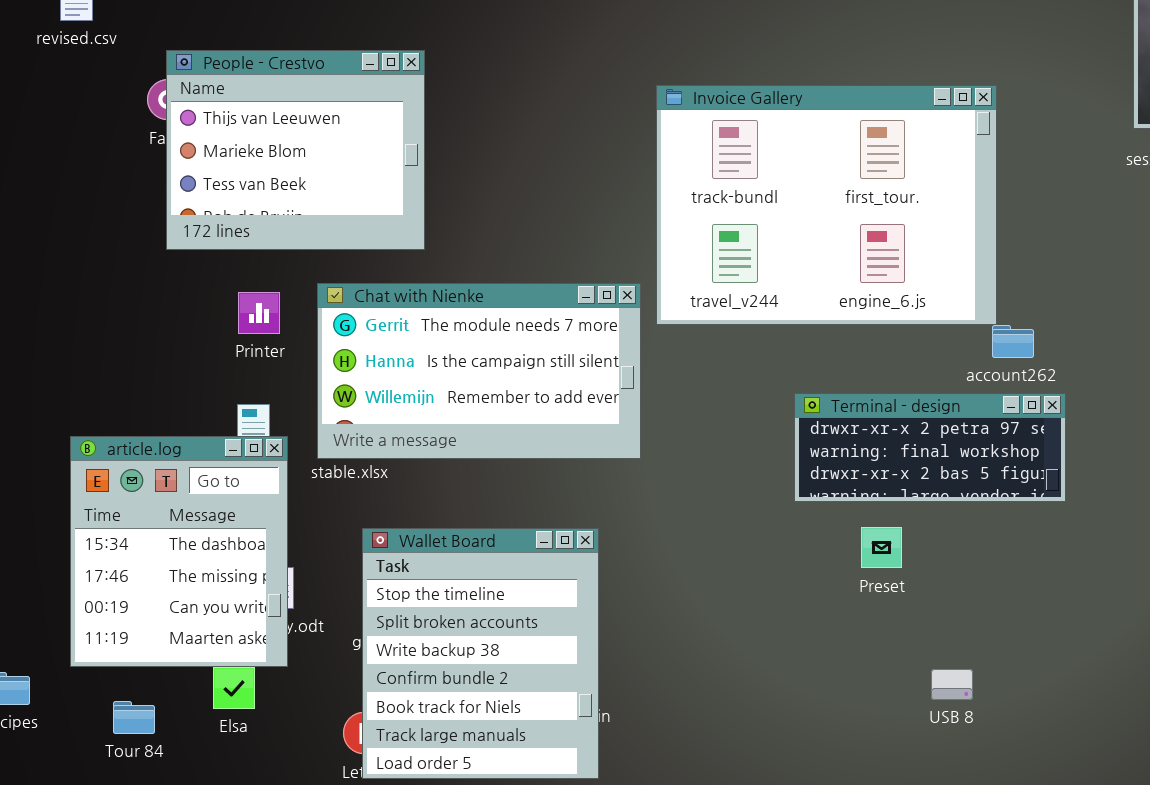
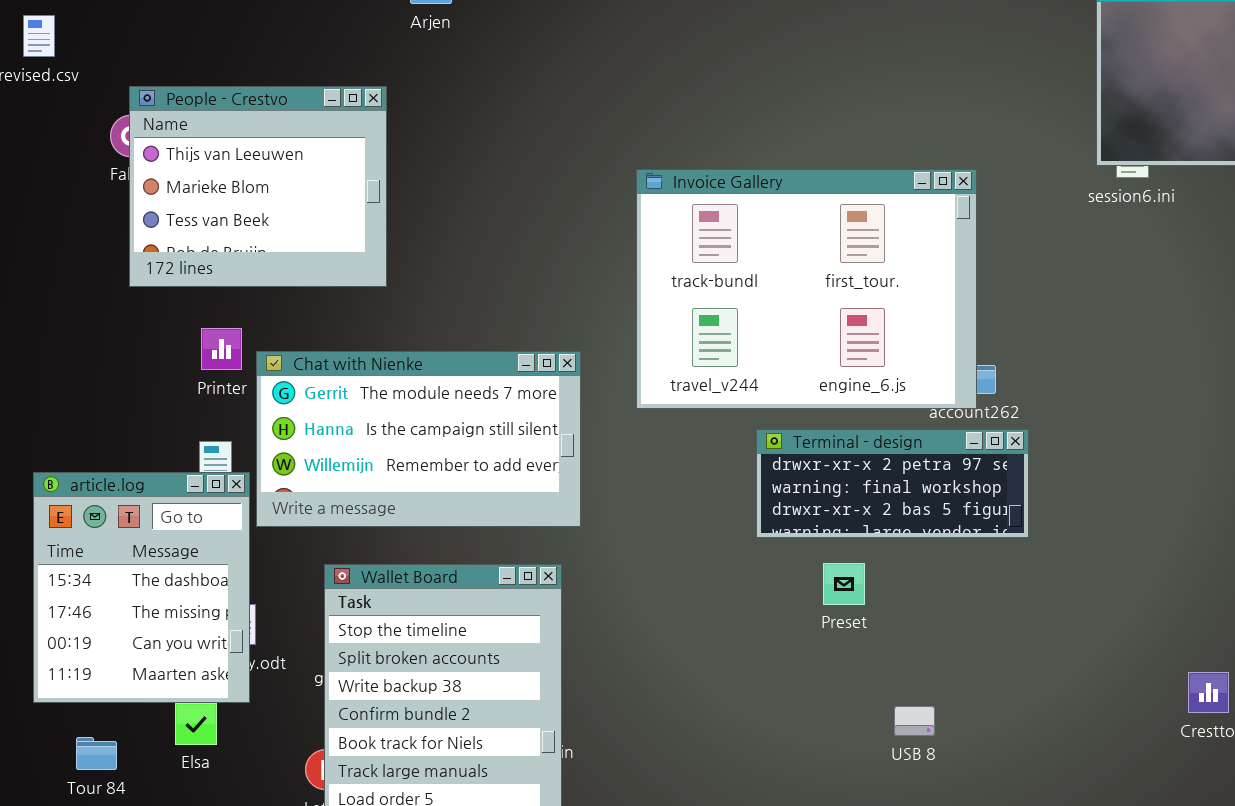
Invoice Gallery: [656,85,997,325] -> [636,169,977,409], moved
Chat with Nienke: [317,283,641,459] -> [256,351,581,527], moved

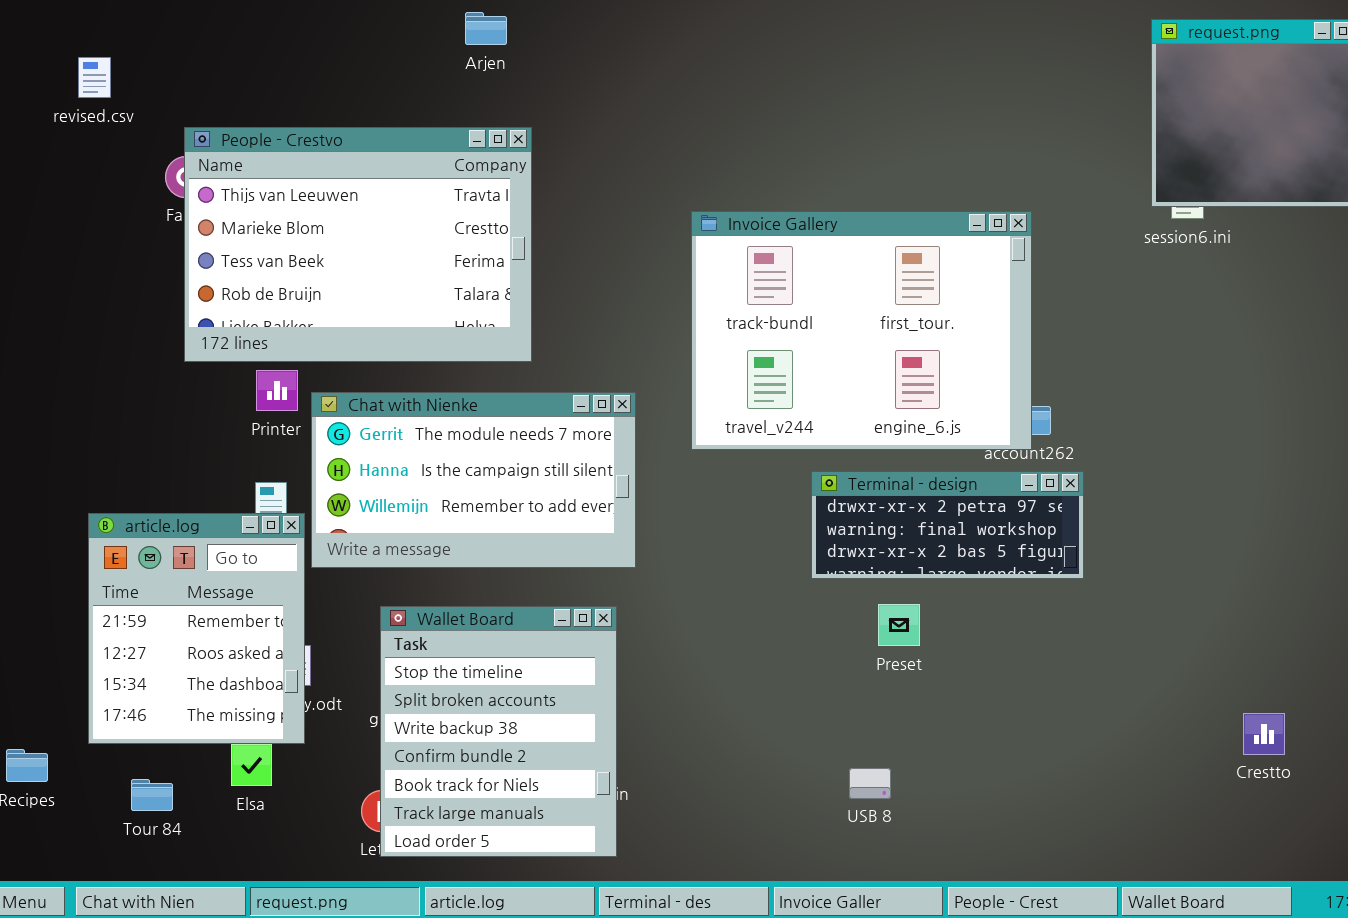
People - Crestvo: [129,86,387,287] -> [184,127,532,362], resized
article.log: [33,472,250,703] -> [88,513,305,744], scrolled up 2 rows
USB 8: [894,706,935,736] -> [849,768,891,799], moved

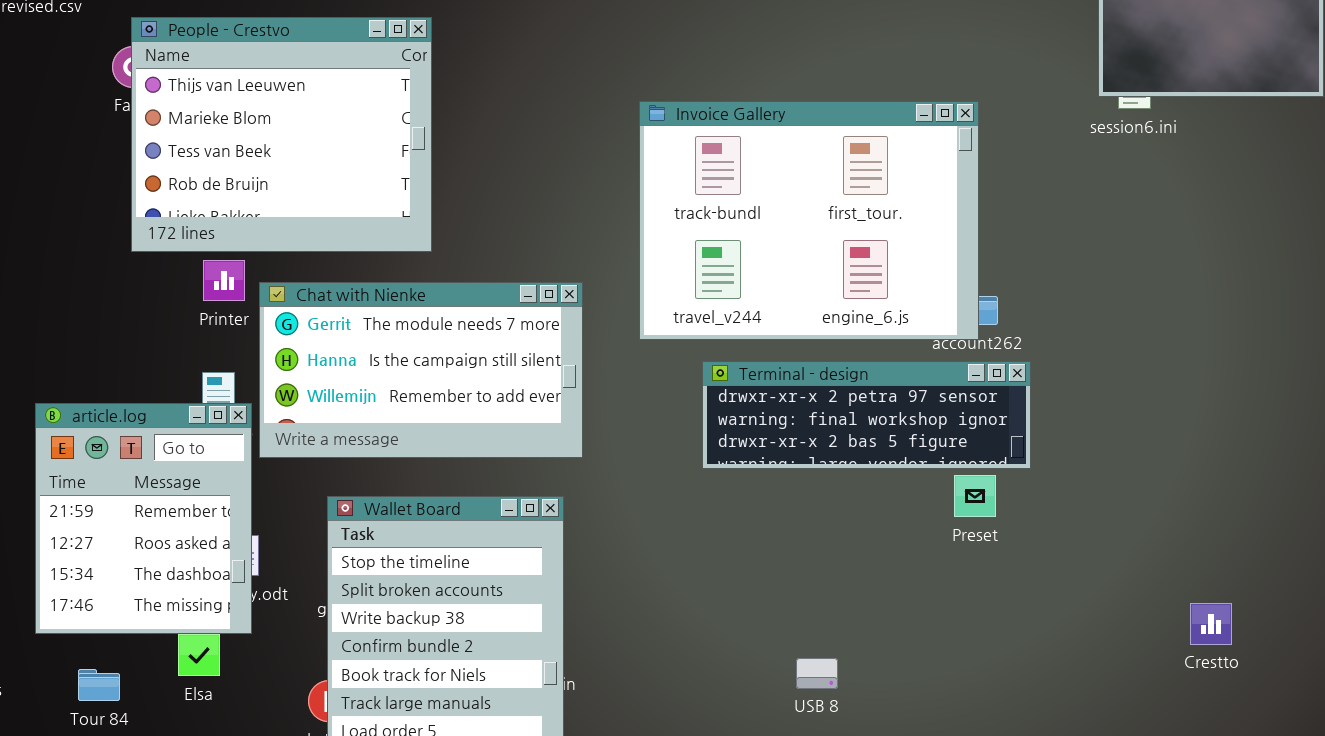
People - Crestvo: [184,127,532,362] -> [131,17,432,252], resized
Terminal - design: [811,471,1084,579] -> [702,361,1031,469], resized
Preset: [878,604,920,646] -> [954,475,996,517], moved

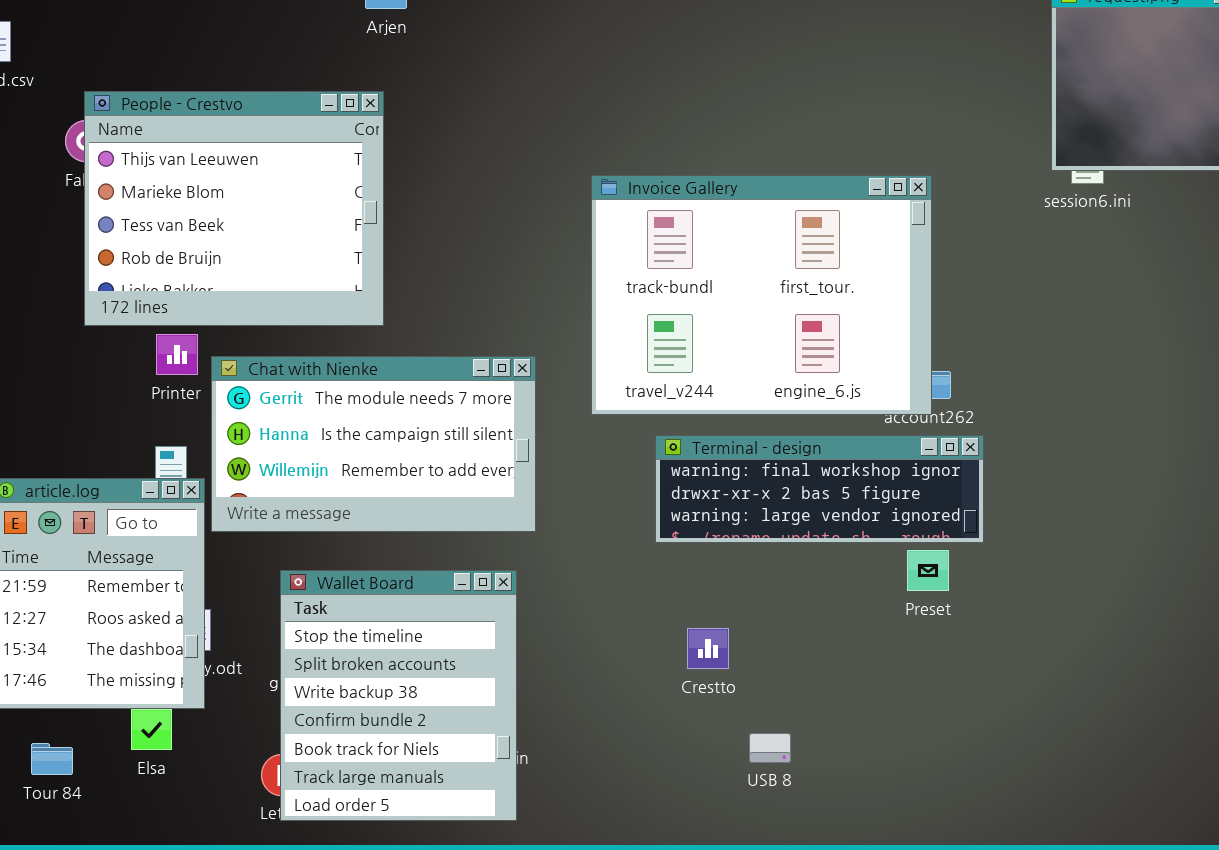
Terminal - design: [702,361,1031,469] -> [655,435,984,543], scrolled down 1 row
Crestto: [1190,603,1232,645] -> [687,628,729,669], moved

